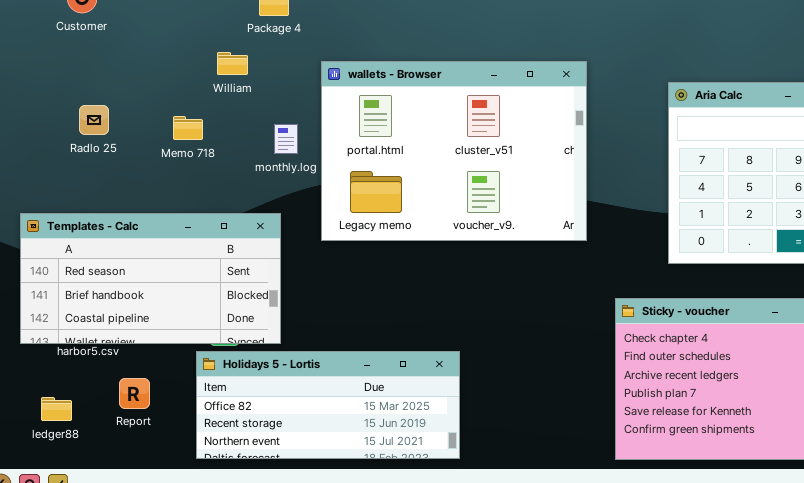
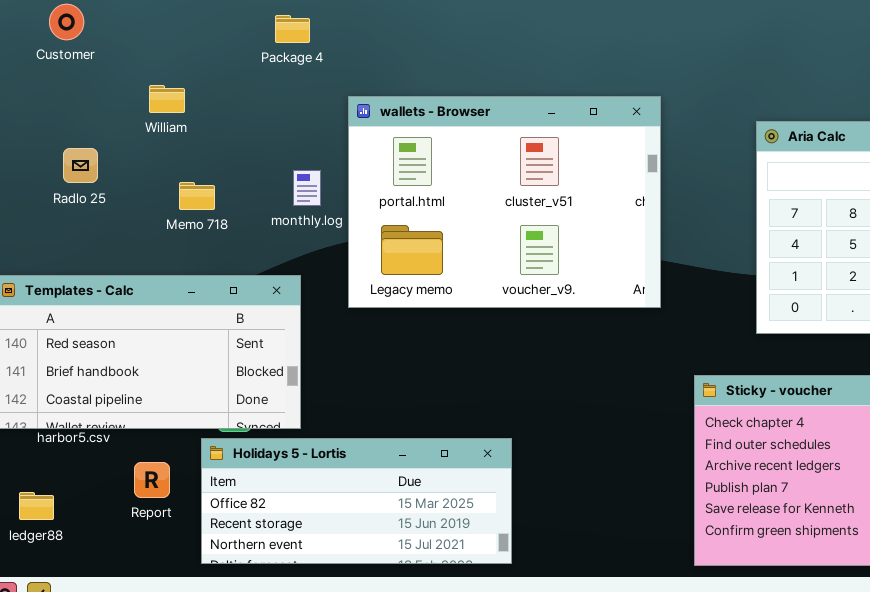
William: [217,52,248,75] -> [149,85,185,113], moved
Memo 718: [173,116,203,140] -> [179,182,215,210], moved
Report: [119,378,150,409] -> [134,462,170,498], moved

